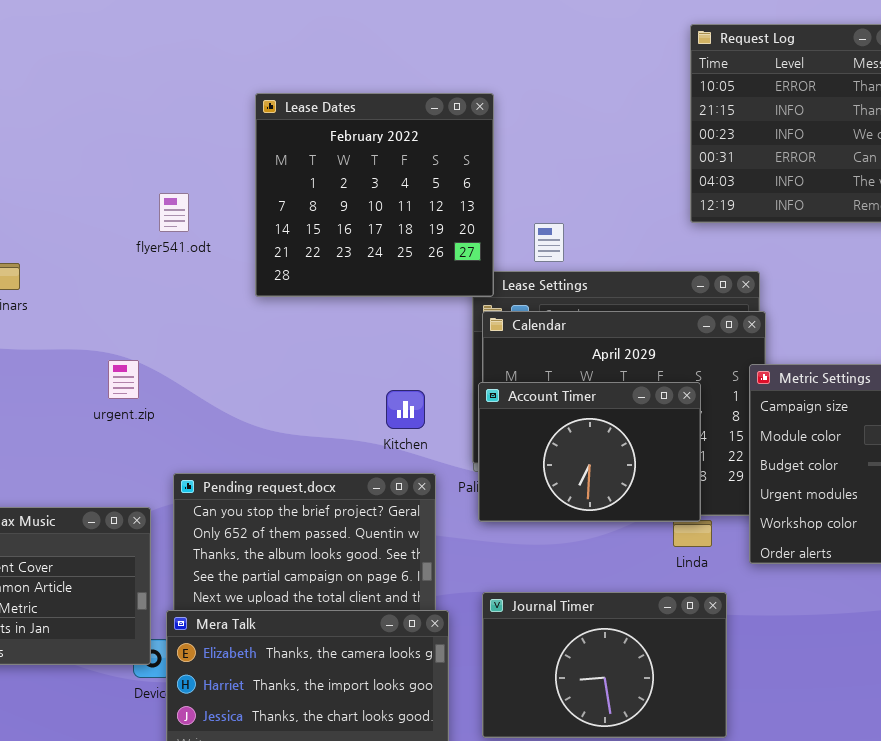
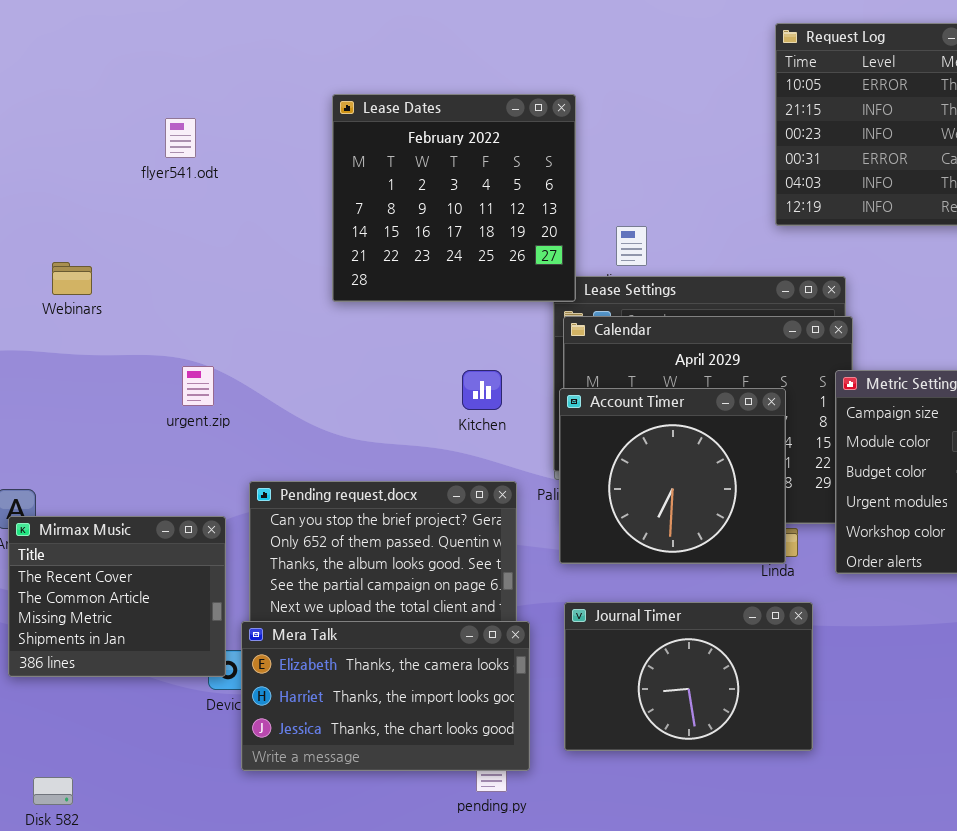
flyer541.odt: [159,193,189,232] -> [165,118,196,158], moved
Account Timer: [478,382,701,522] -> [559,388,786,564], resized
Kitchen: [386,390,425,429] -> [462,370,502,410], moved

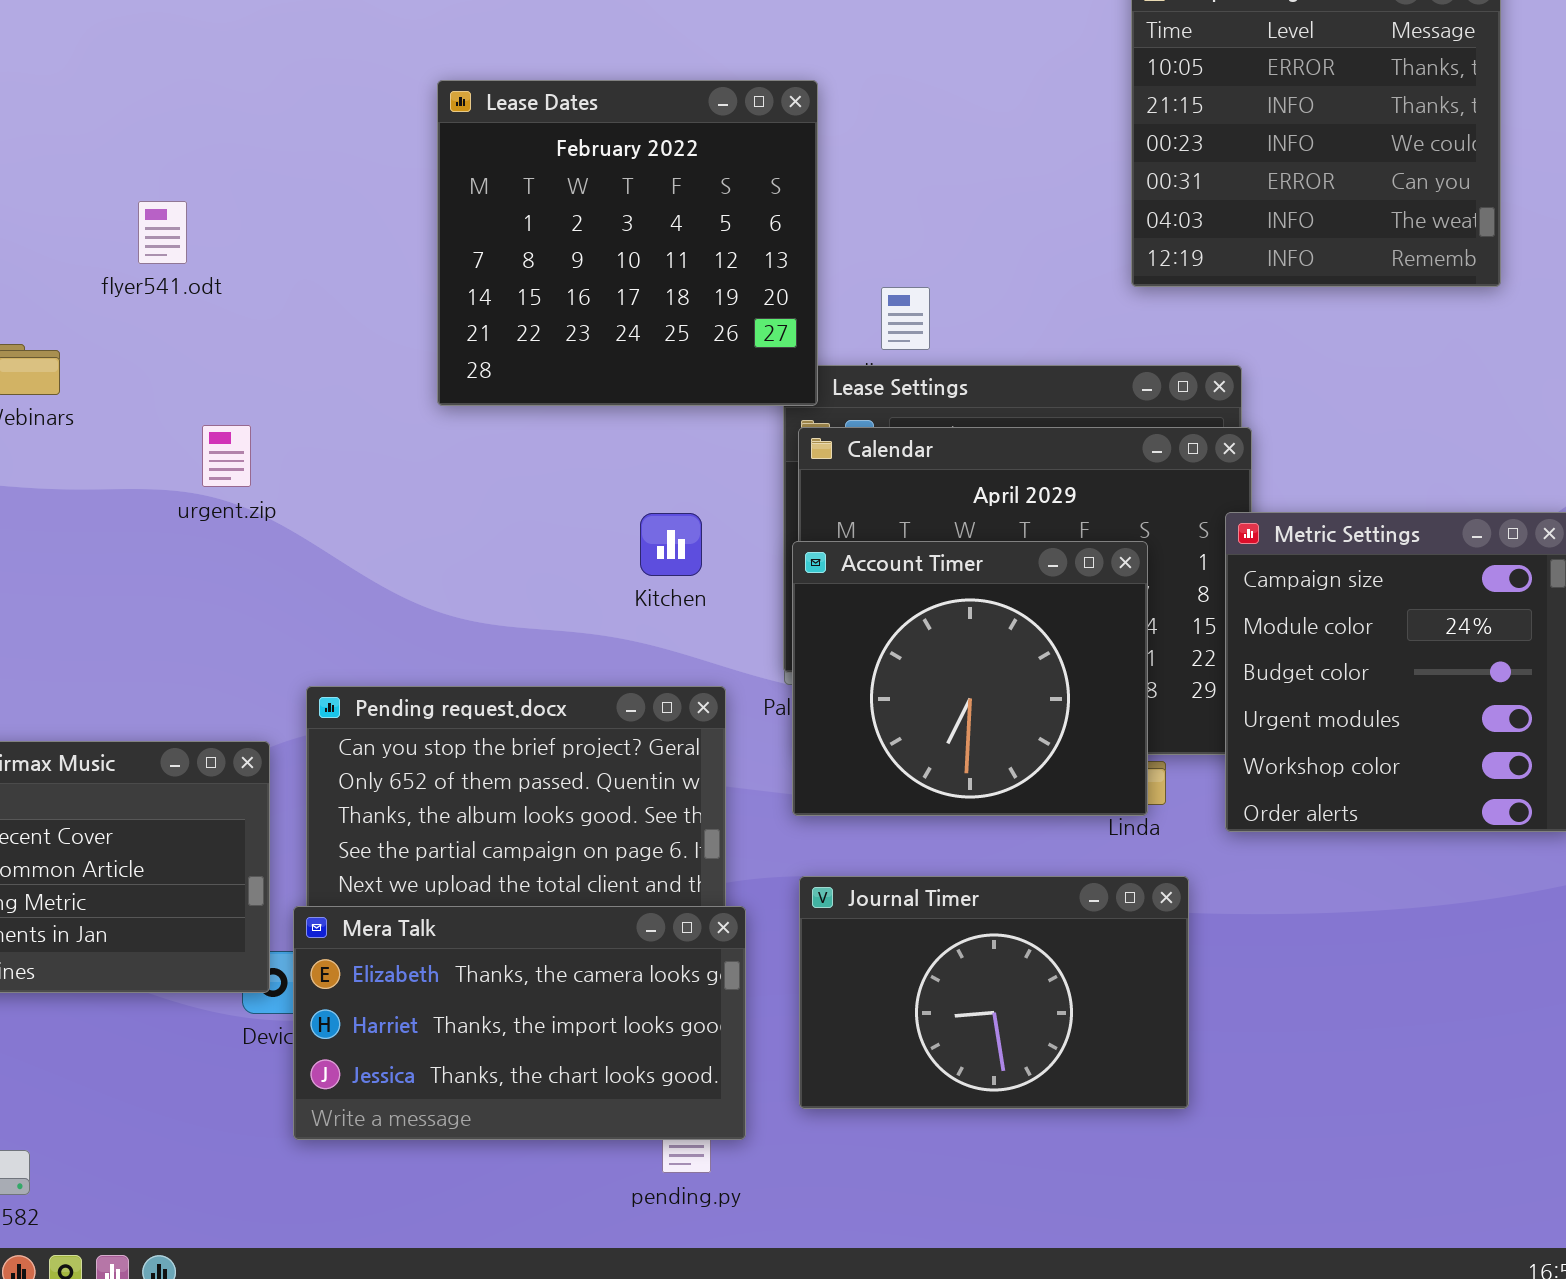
flyer541.odt: [165,118,196,158] -> [138,201,187,264], moved
urgent.zip: [182,366,214,406] -> [202,425,251,487], moved

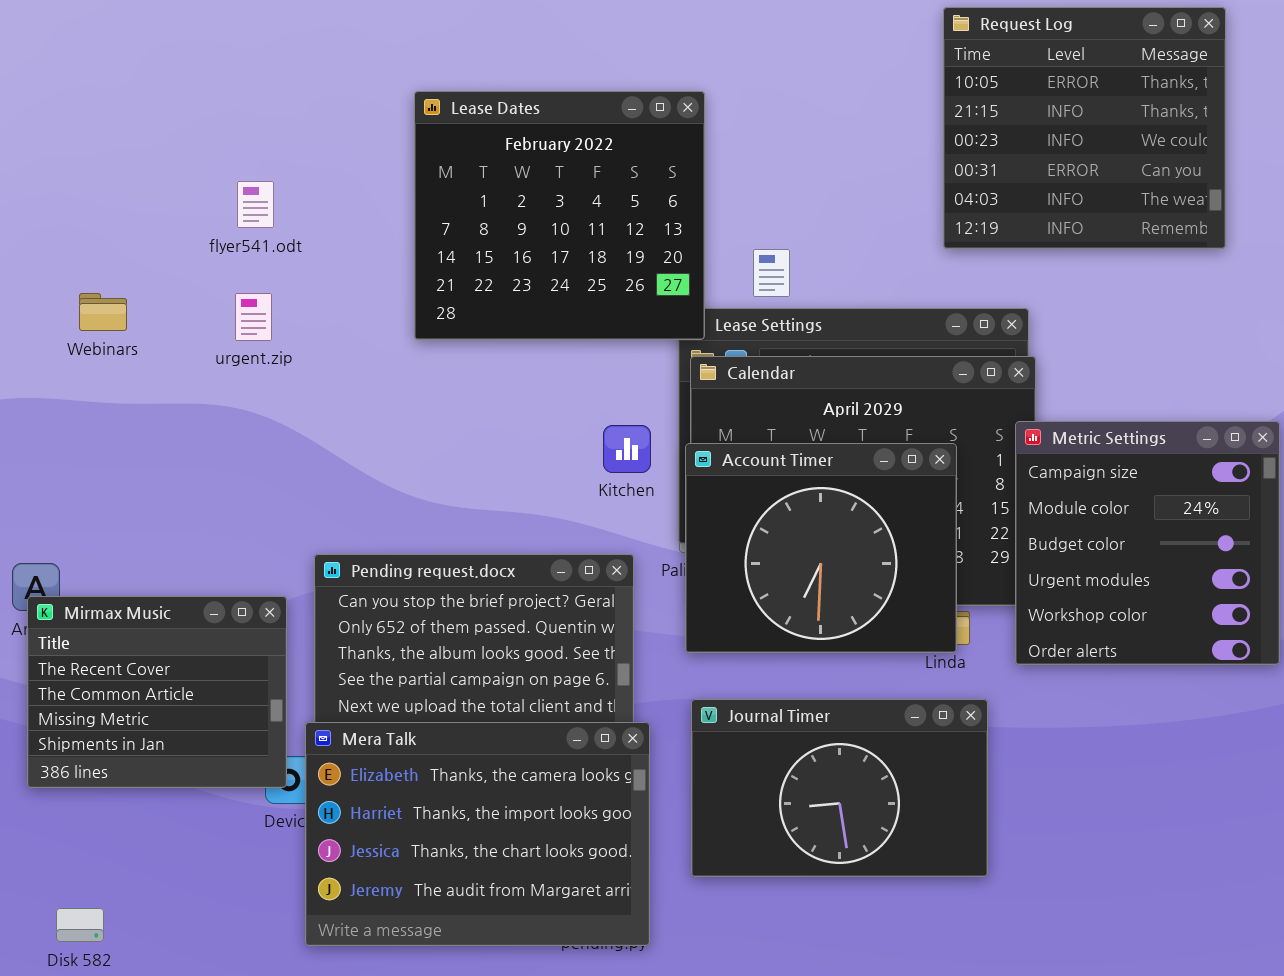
flyer541.odt: [138,201,187,264] -> [237,181,274,228], moved
urgent.zip: [202,425,251,487] -> [235,293,272,341], moved
Kitchen: [640,513,702,576] -> [603,425,651,473], moved
Mera Talk: [293,906,746,1140] -> [305,722,650,946], resized

